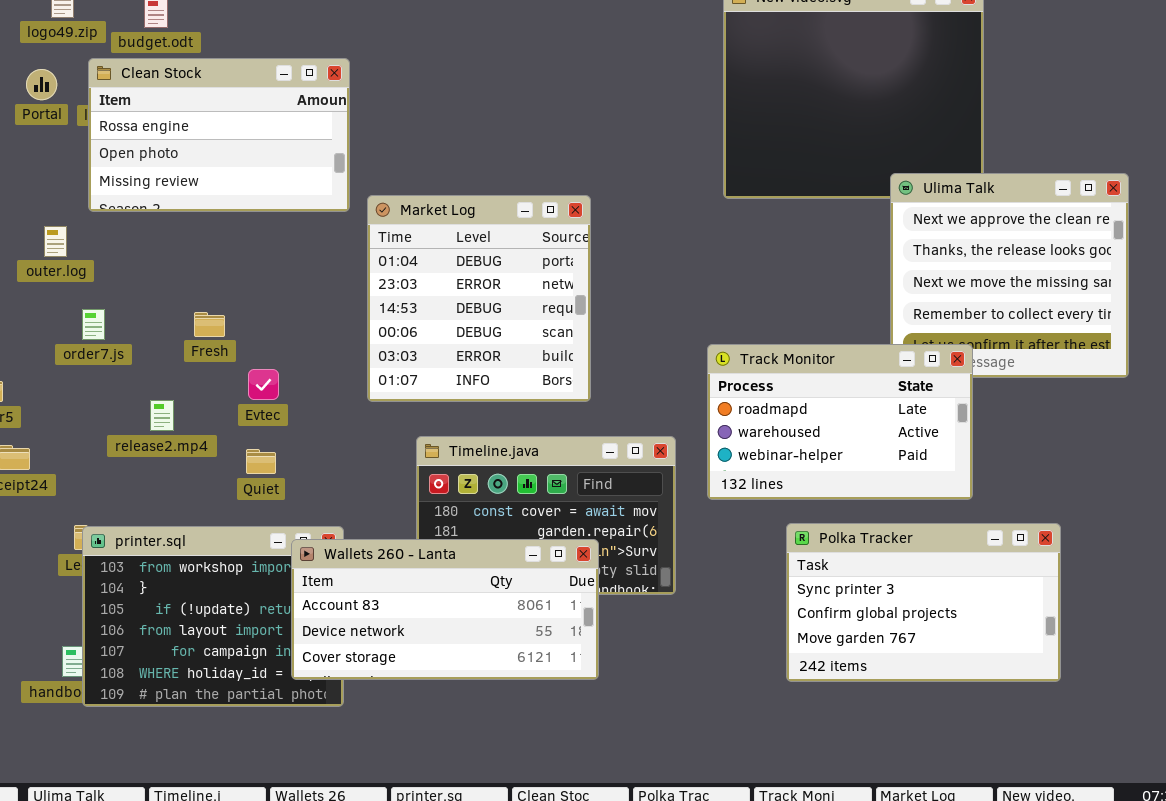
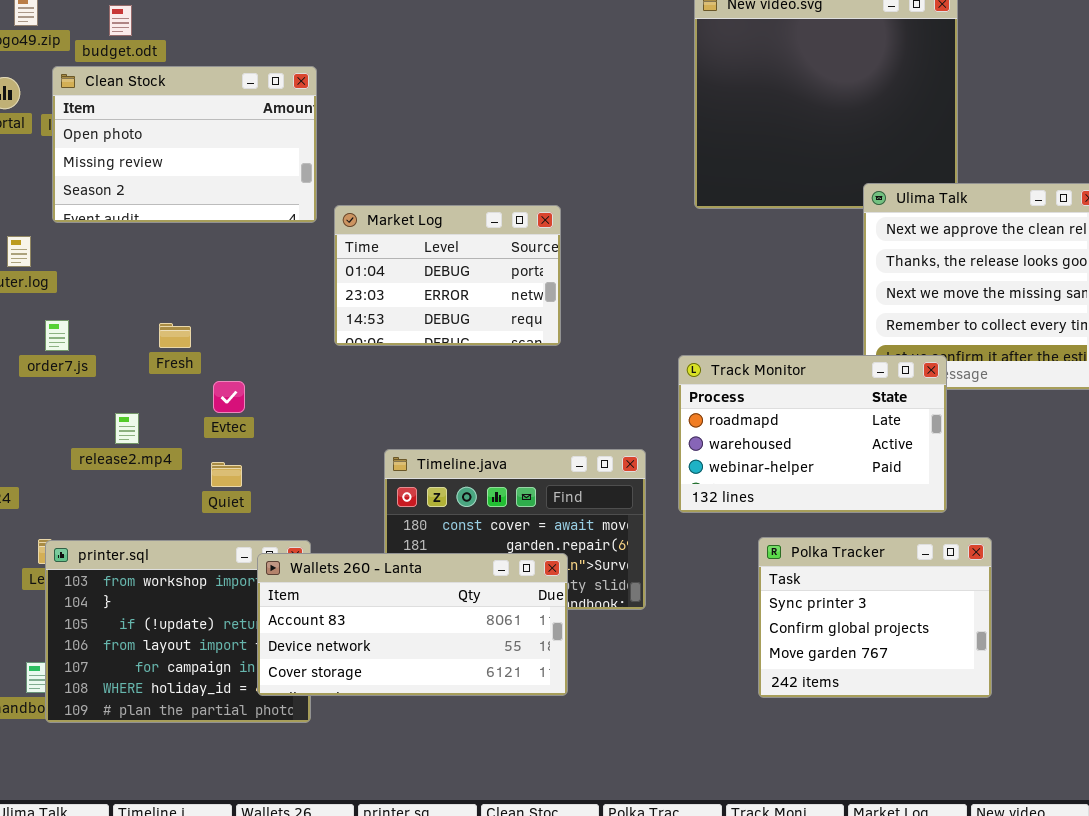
Clean Stock: [88,58,350,212] -> [52,66,317,223], scrolled down 1 row
Market Log: [367,195,591,402] -> [334,205,561,346], resized
Polka Tracker: [786,523,1061,682] -> [758,537,992,698], resized

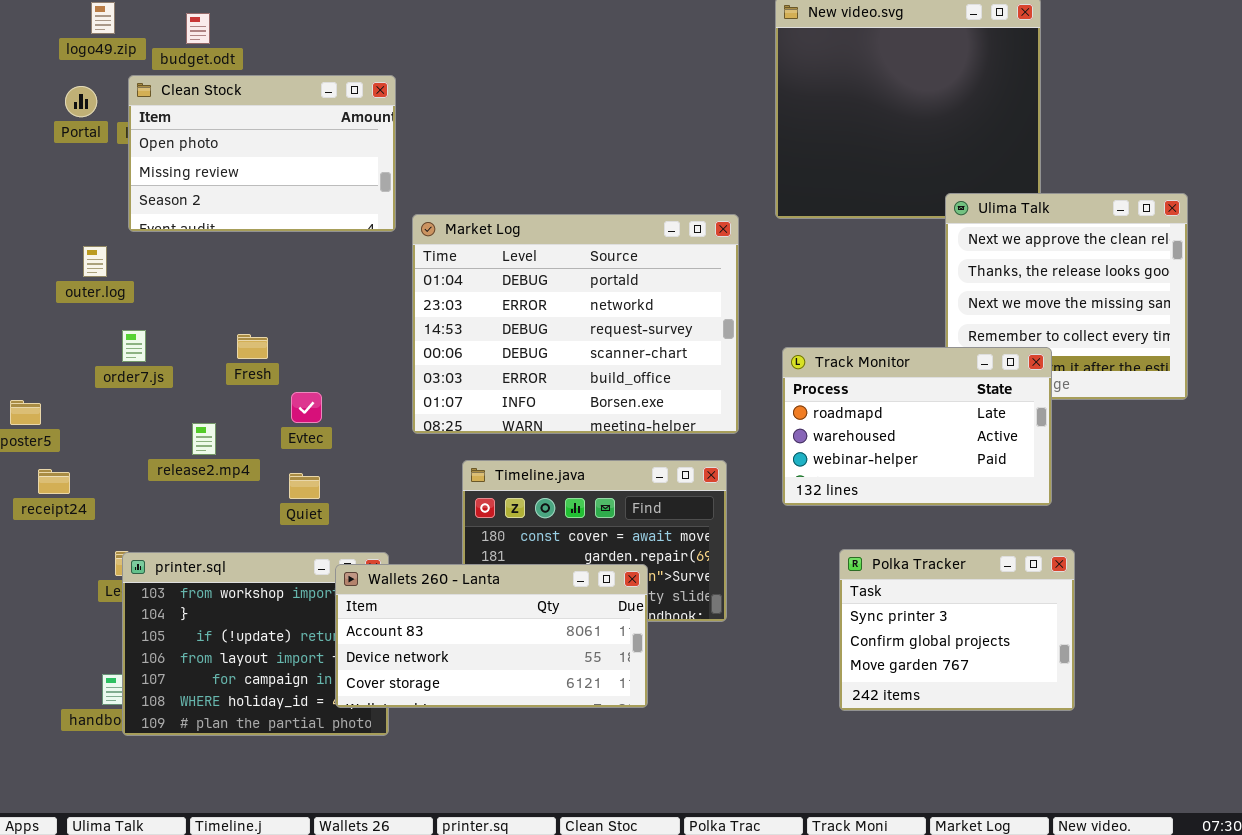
Market Log: [334,205,561,346] -> [412,214,739,434], resized
Track Monitor: [678,355,947,513] -> [782,347,1052,506], moved

